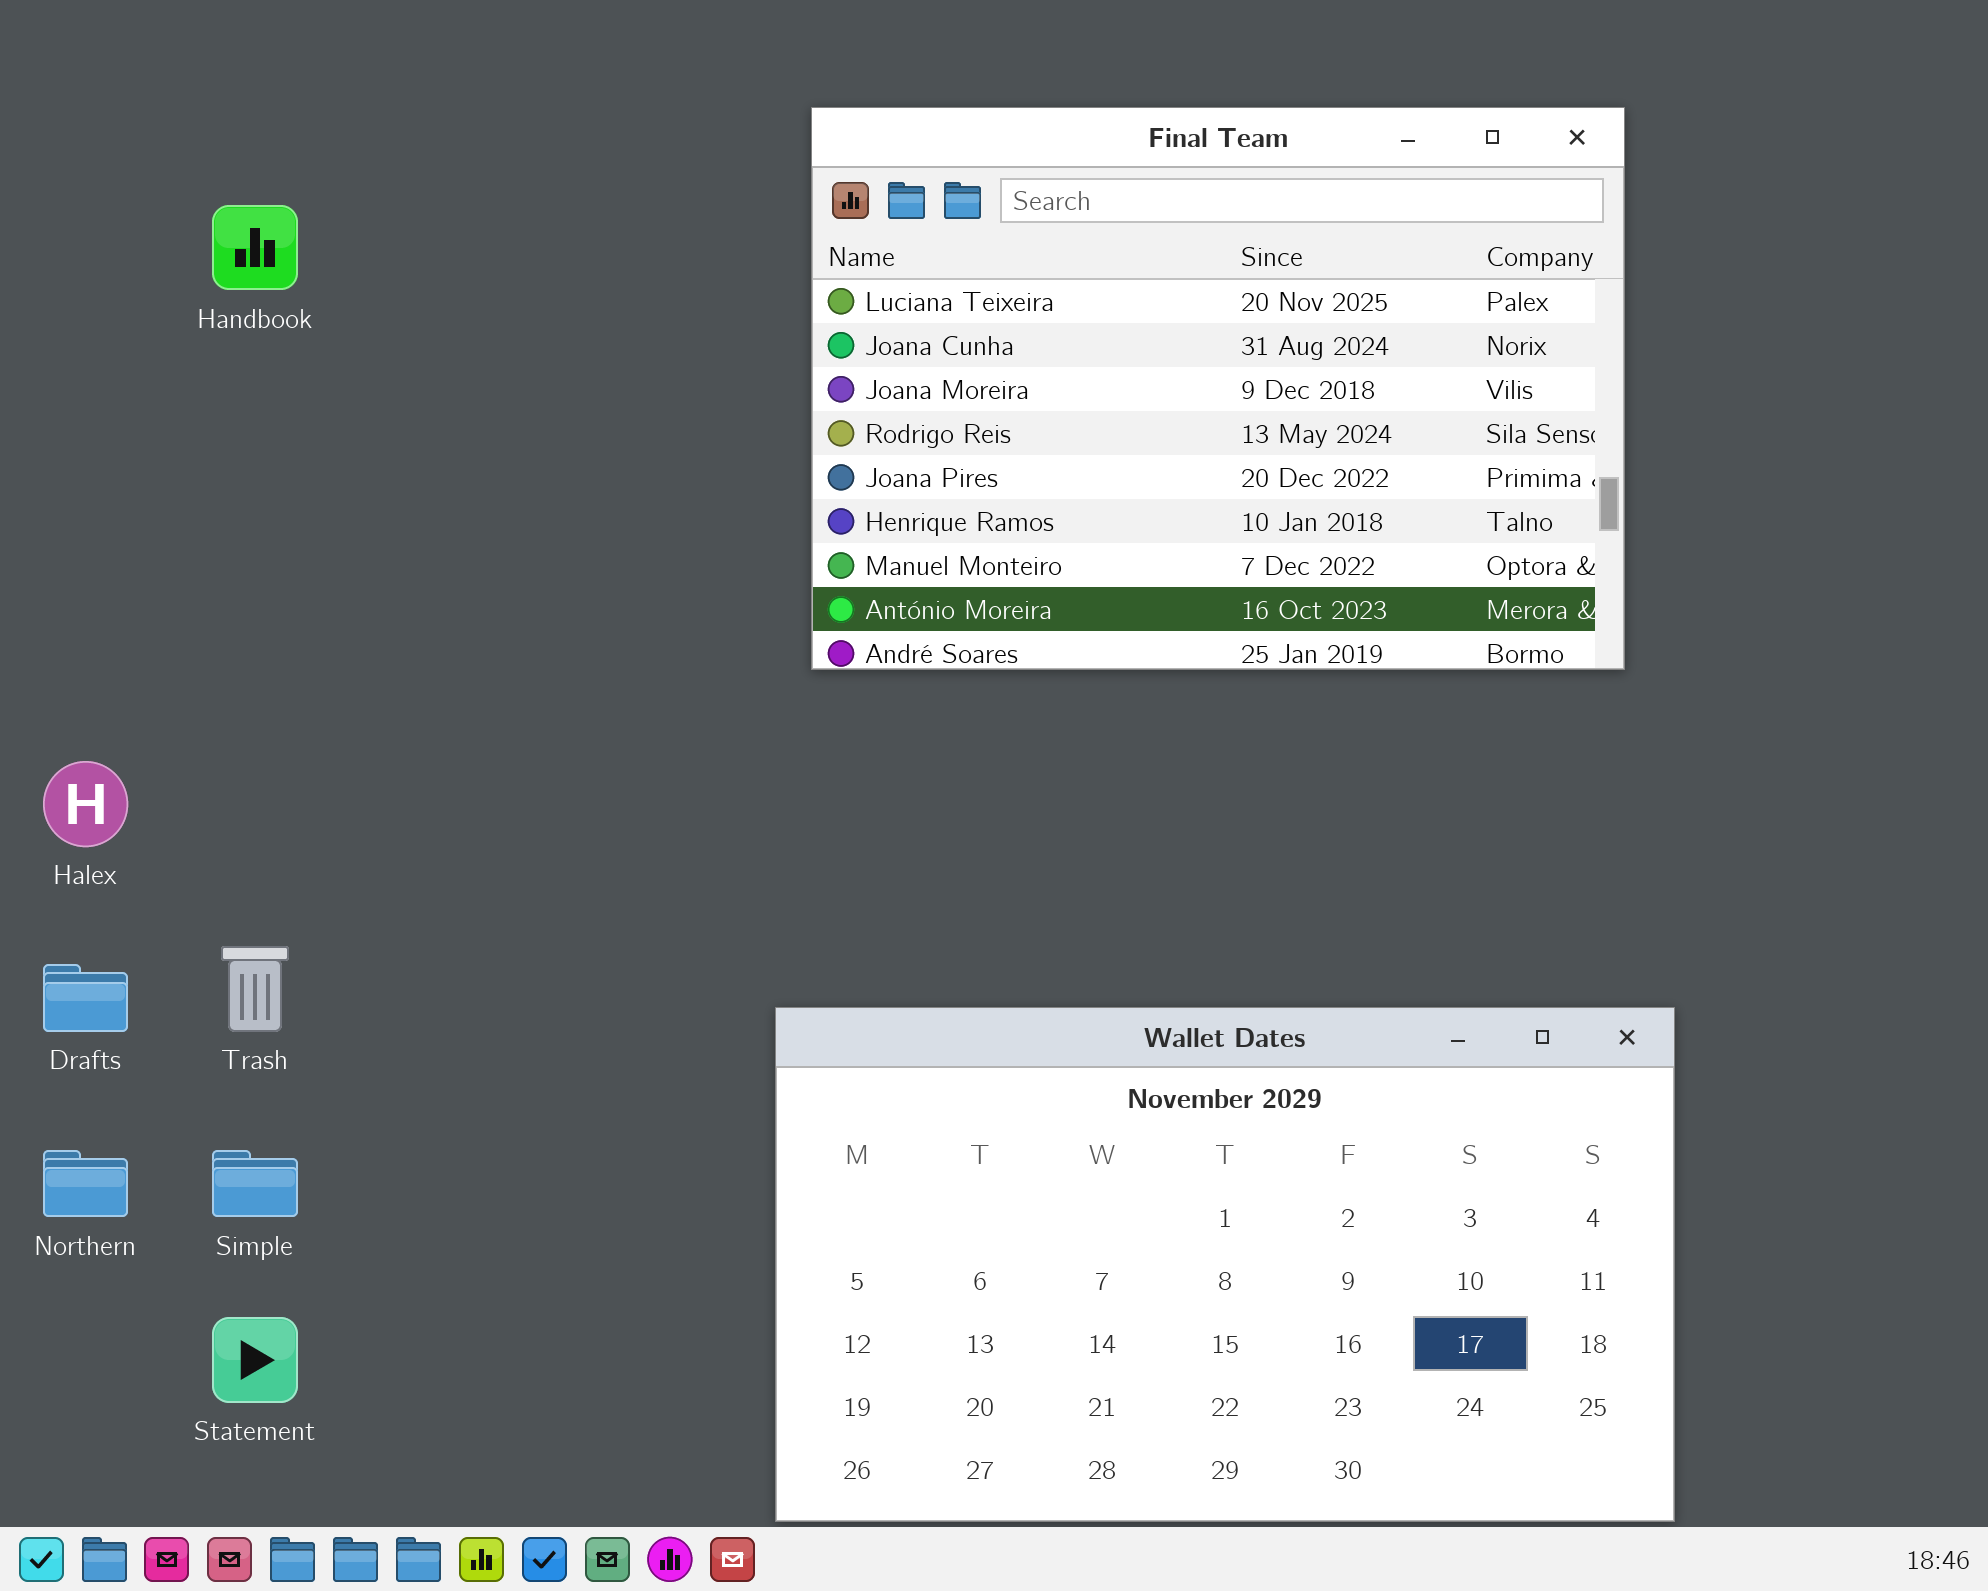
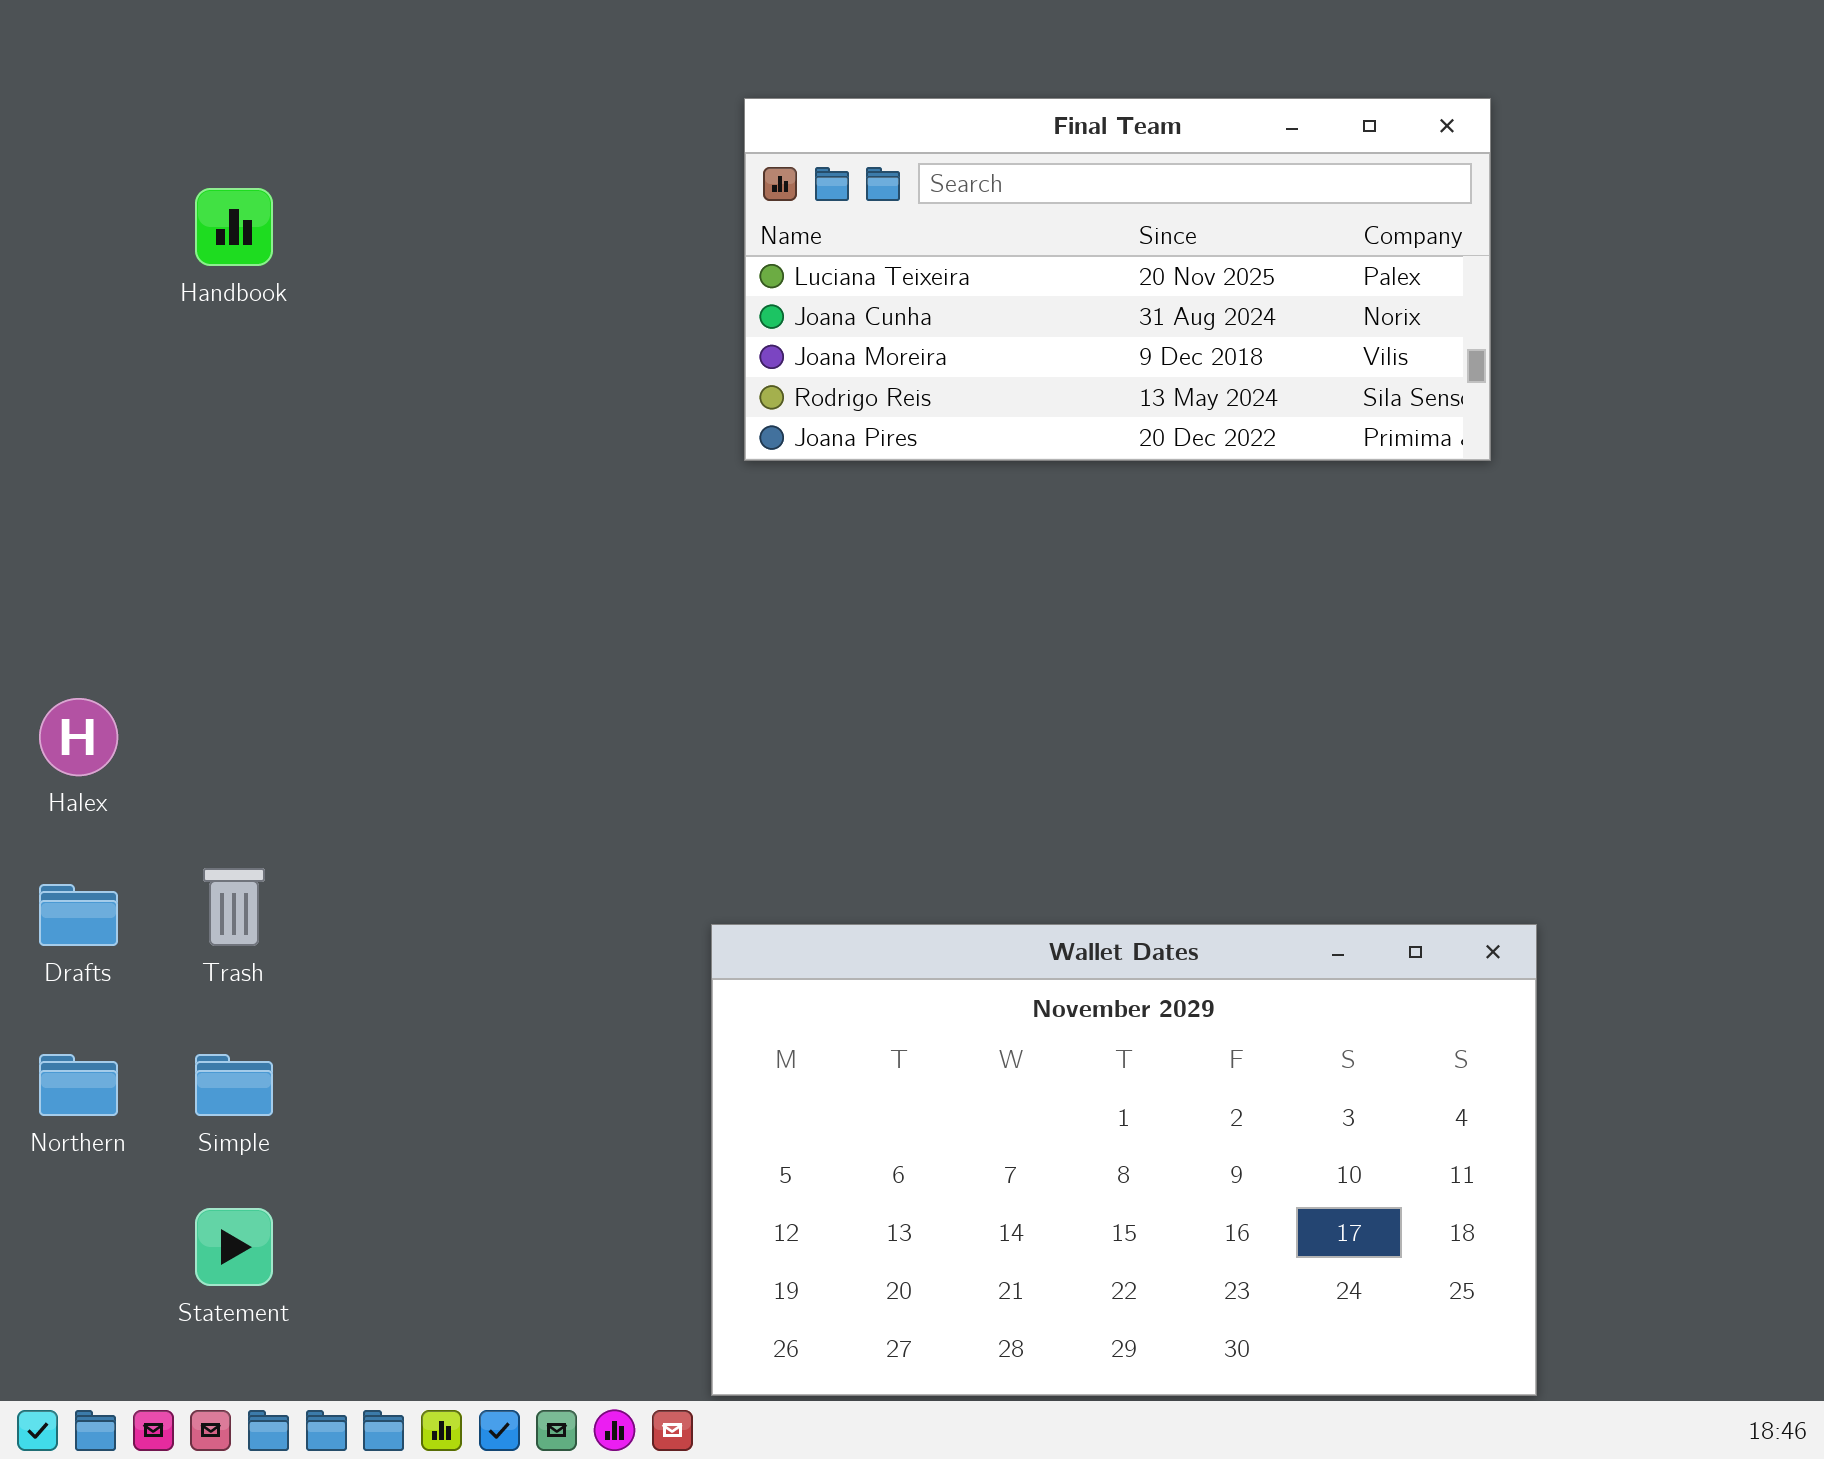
Final Team: [811,107,1625,670] -> [744,98,1491,461], resized

